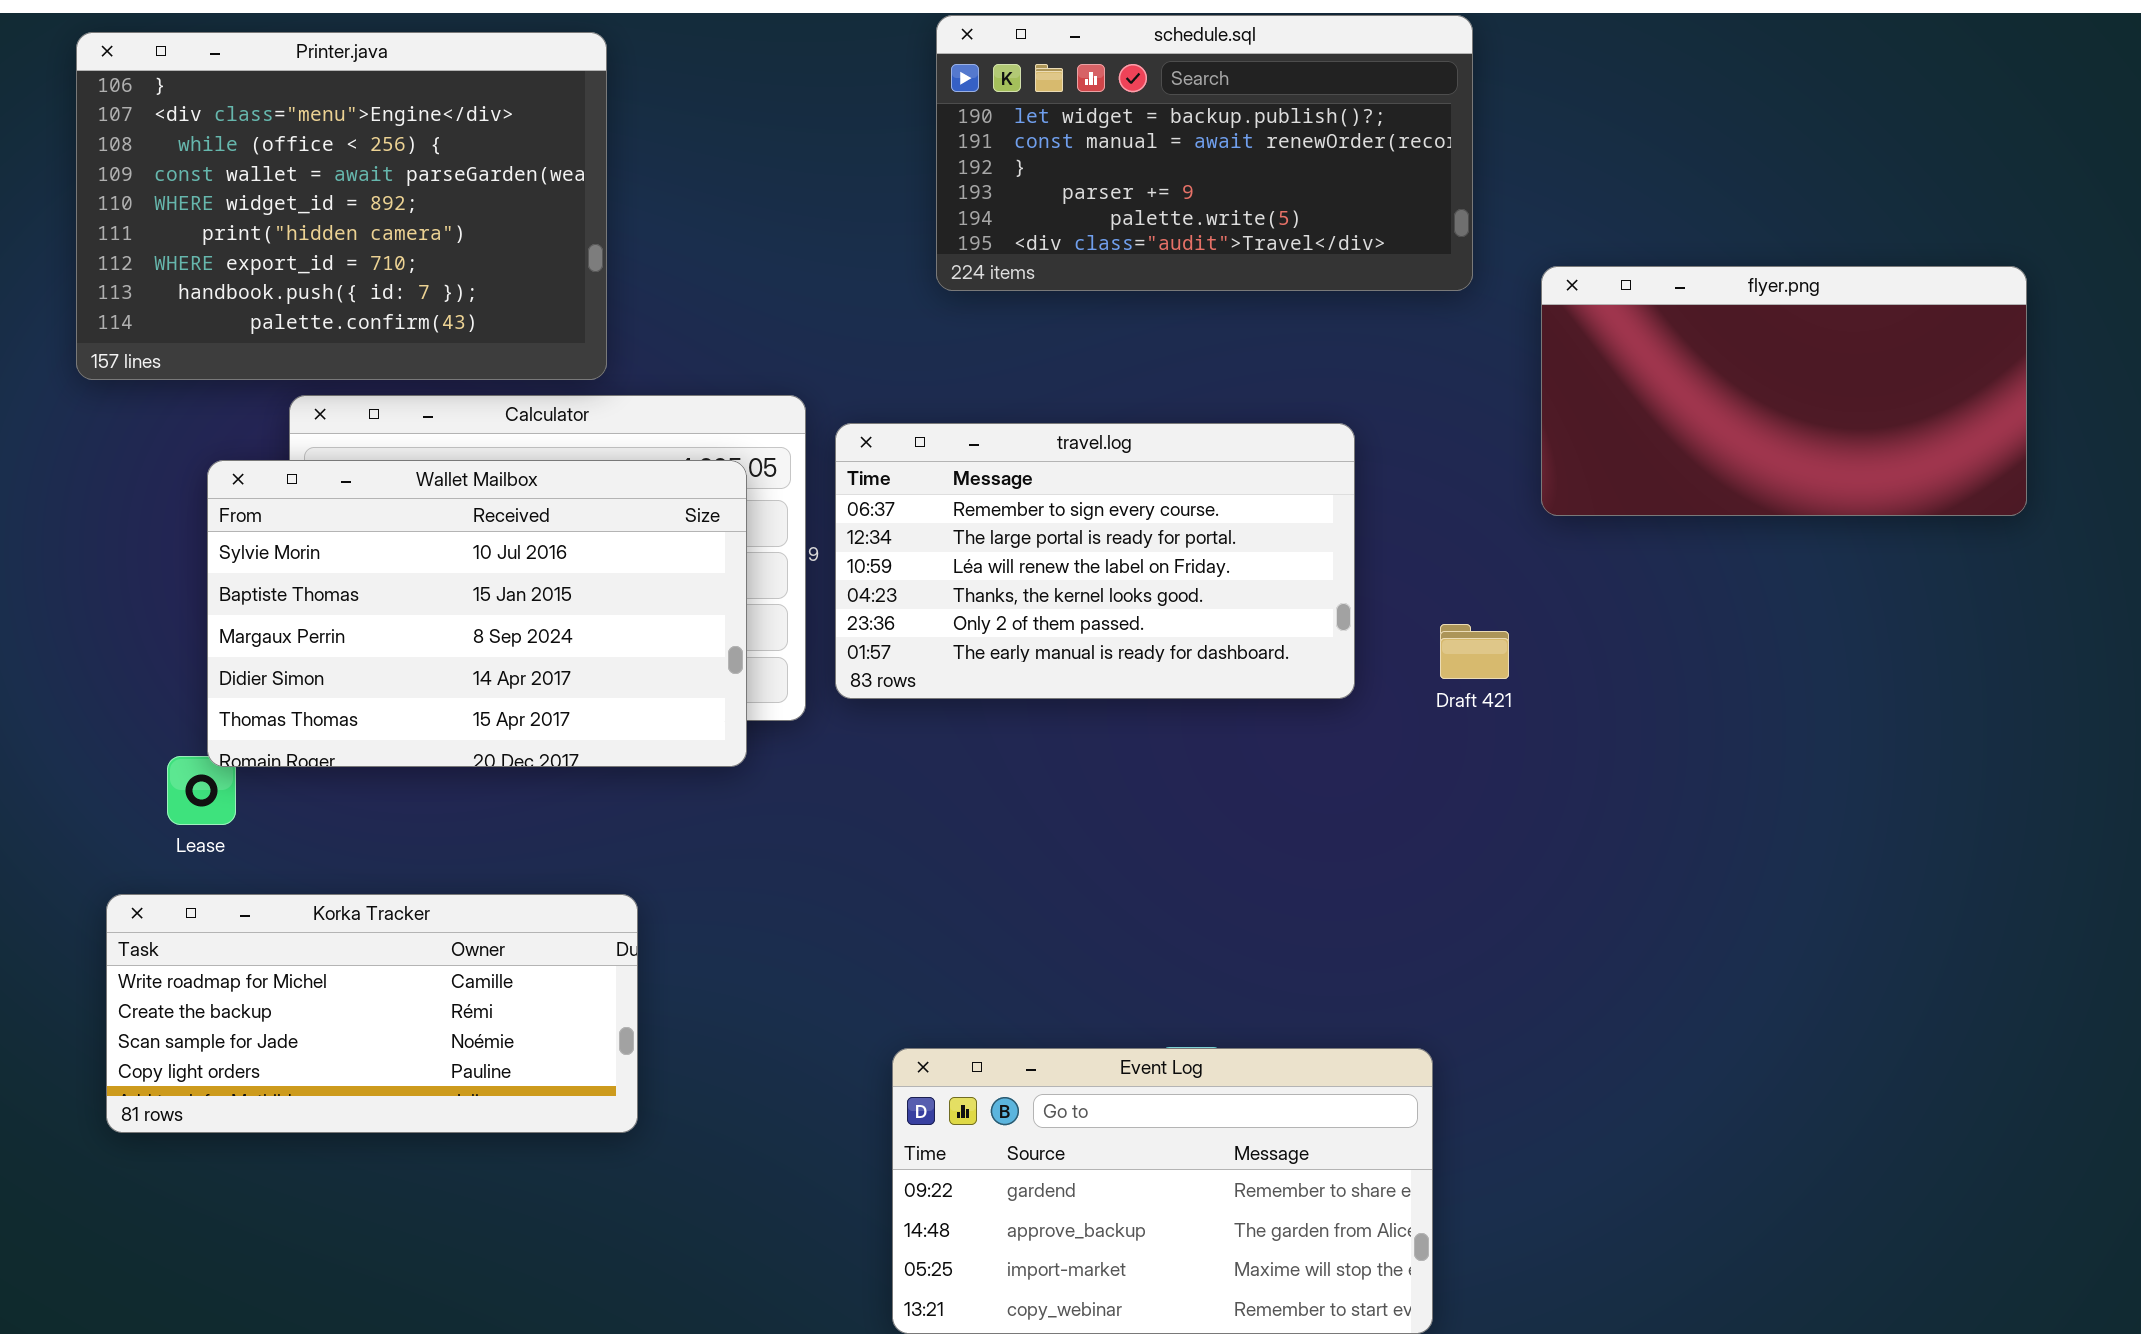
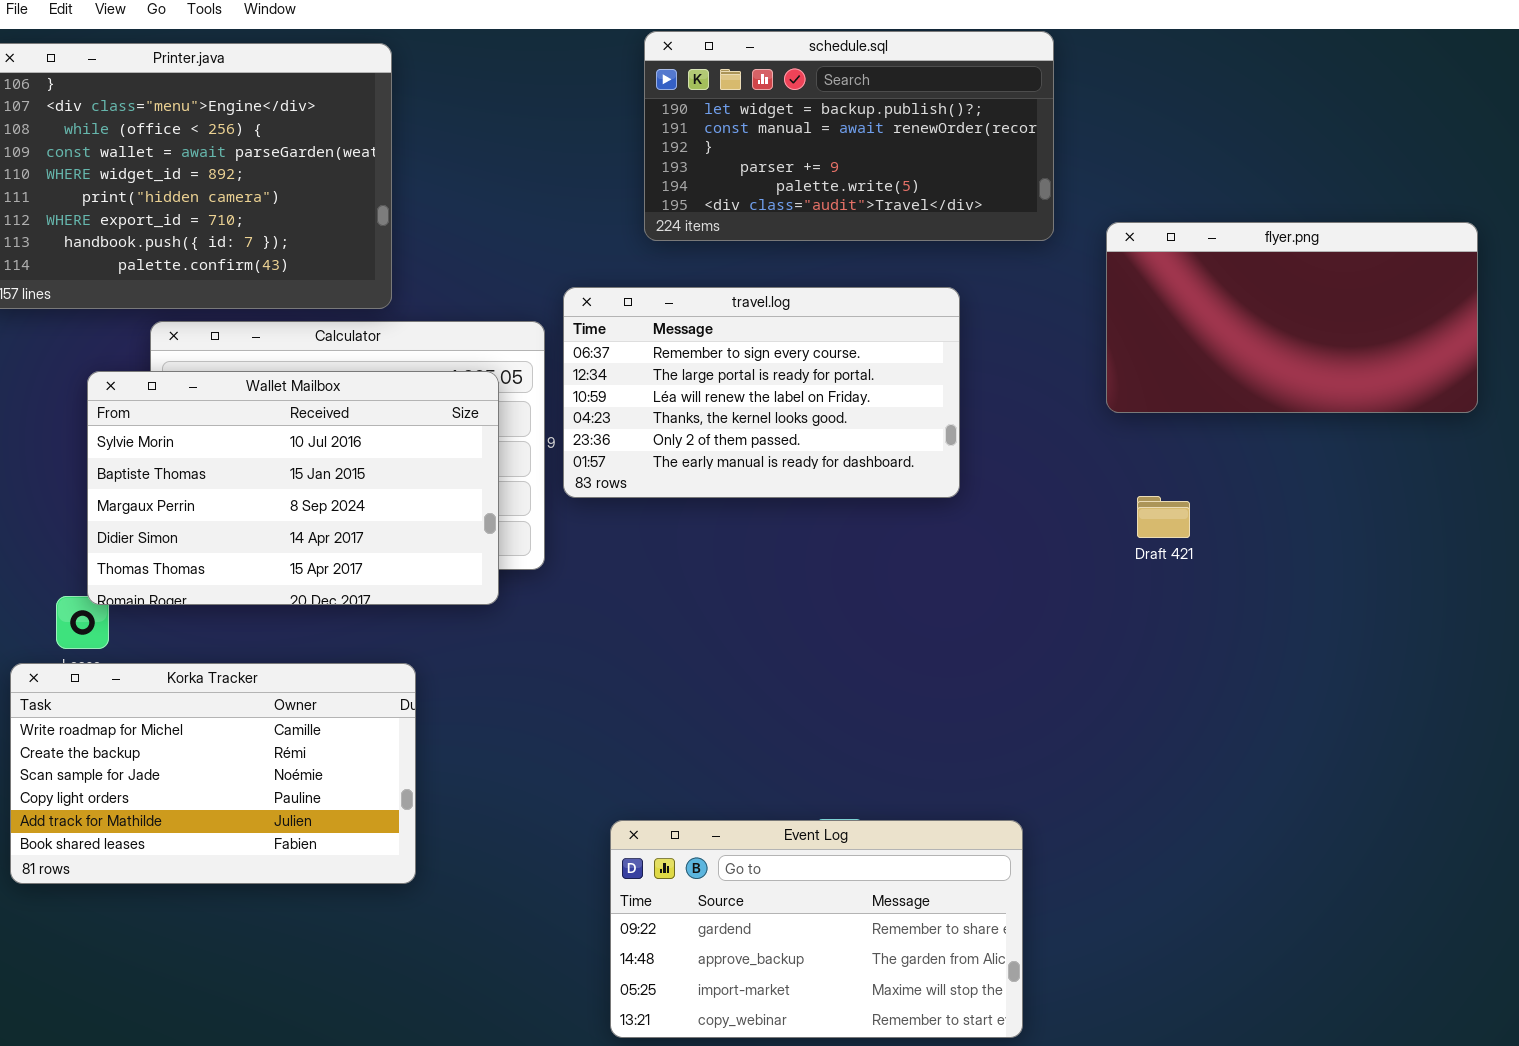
travel.log: [835,423,1355,699] -> [563,287,960,498], moved
Draft 421: [1440,624,1509,679] -> [1137,496,1190,538], moved
Korka Tracker: [106,894,638,1133] -> [10,663,416,884], resized

